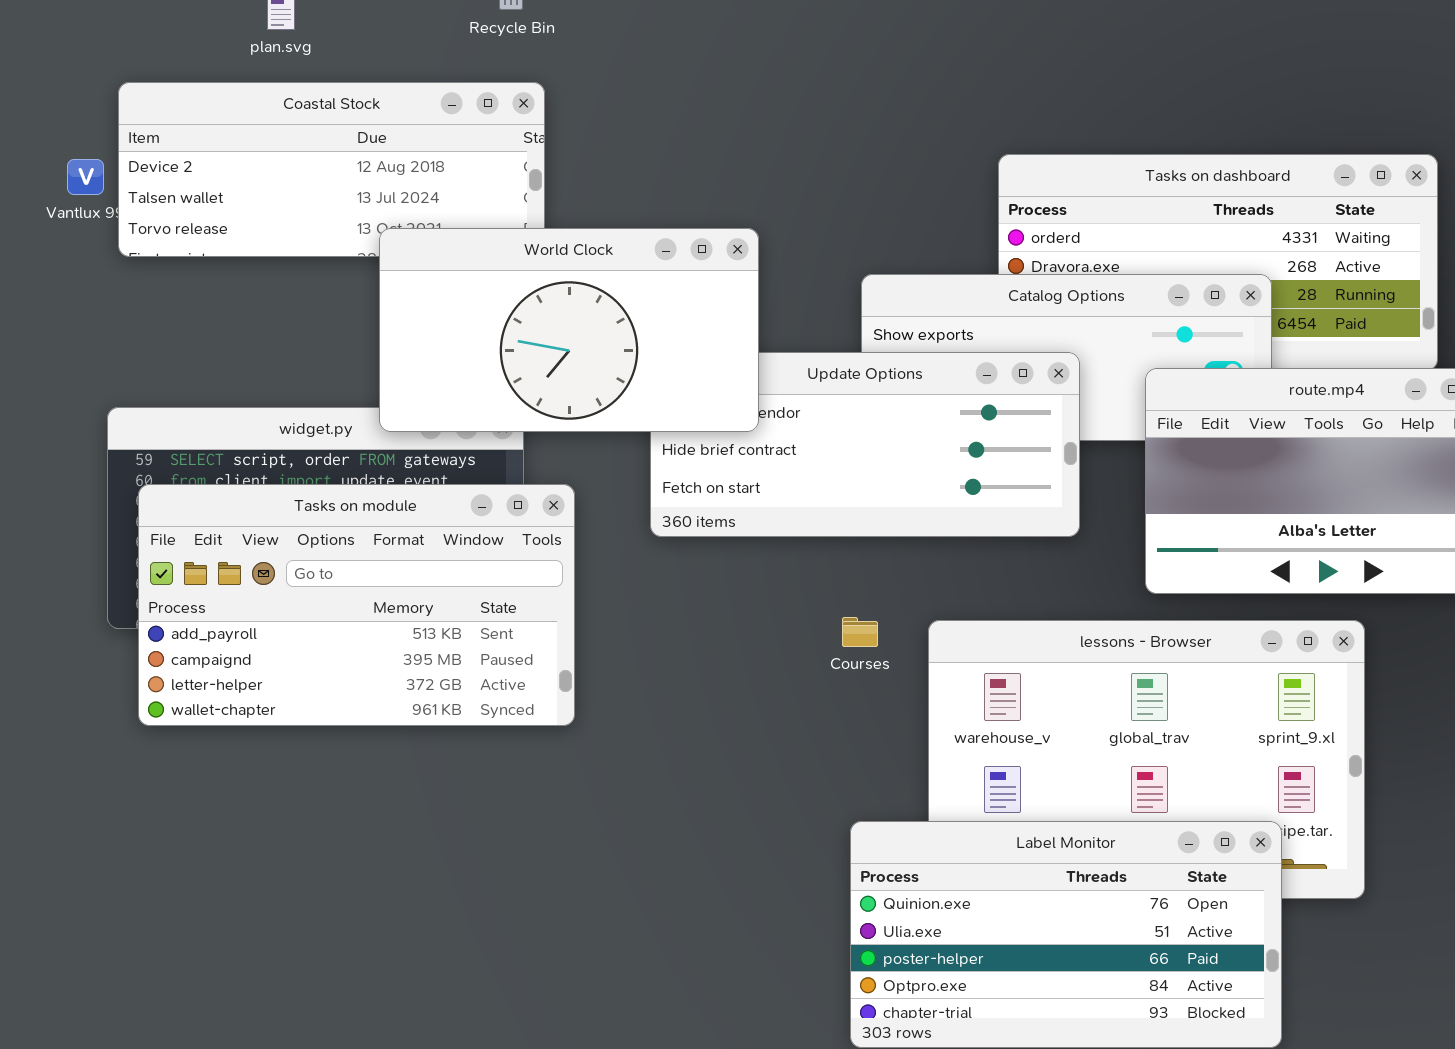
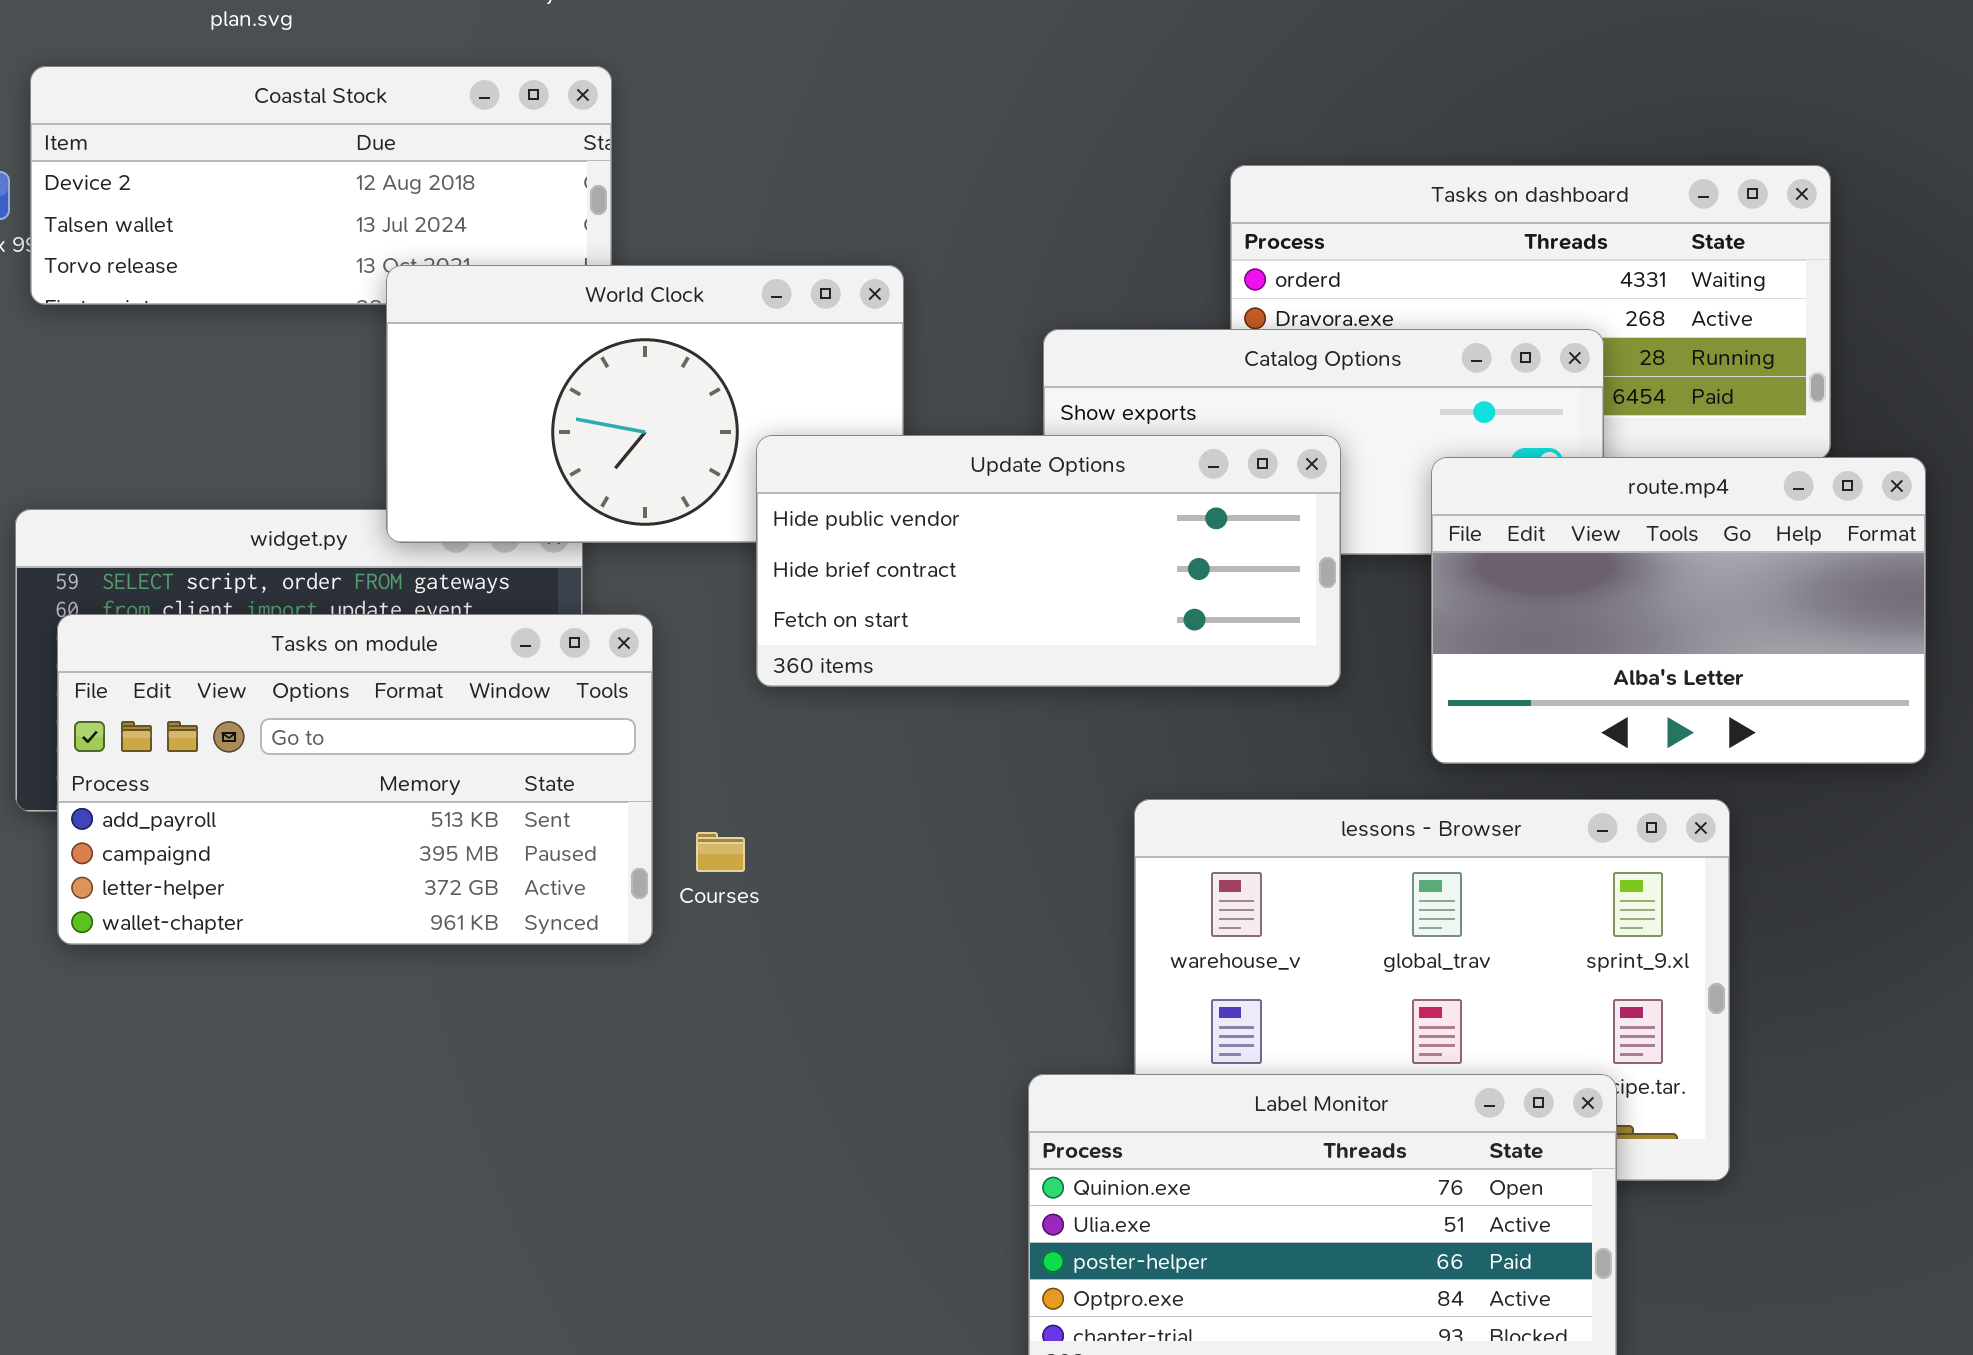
Update Options: [650,352,1080,537] -> [756,435,1341,687], raised
Courses: [842,617,878,647] -> [696,832,745,872], moved

